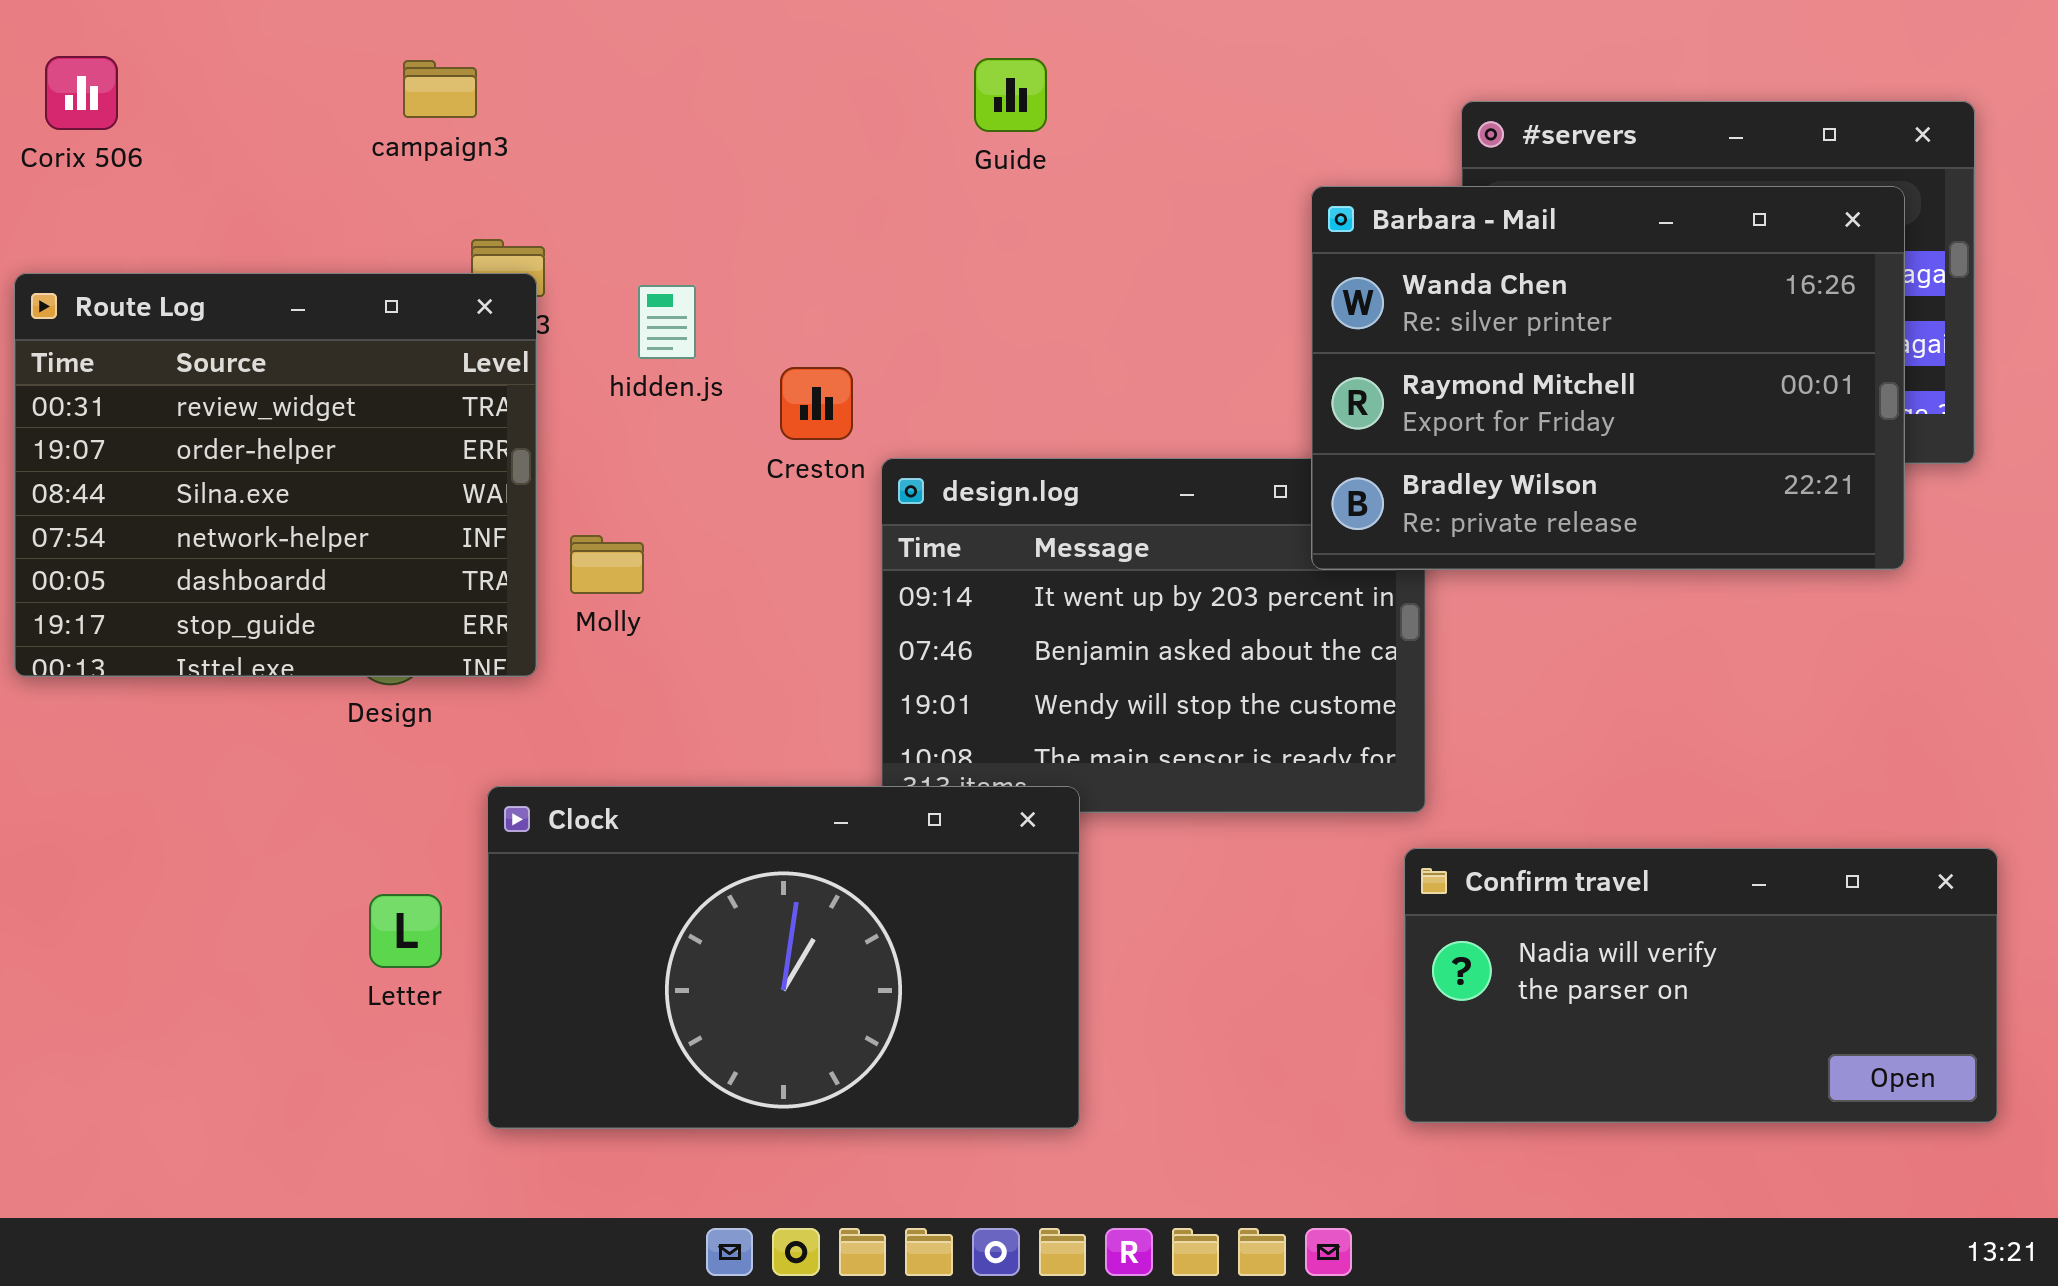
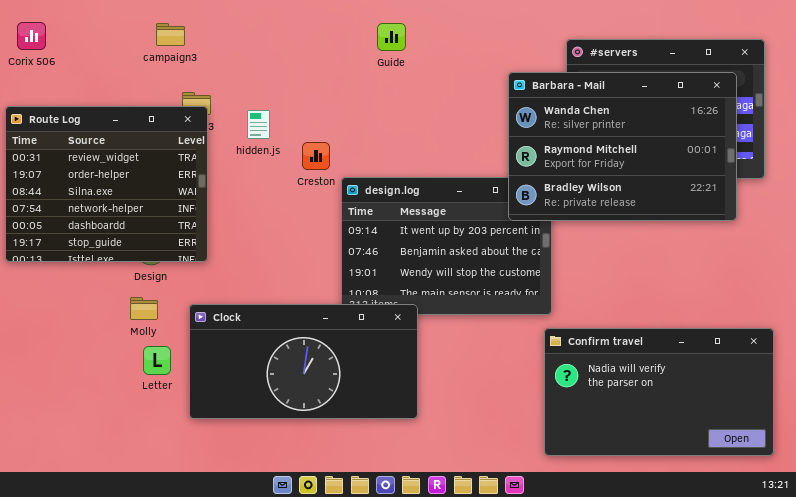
Molly: [570,535,644,594] -> [130,297,158,320], moved
Clock: [487,786,1080,1129] -> [189,304,418,419], resized
Confirm travel: [1404,848,1998,1123] -> [544,328,774,456], resized

